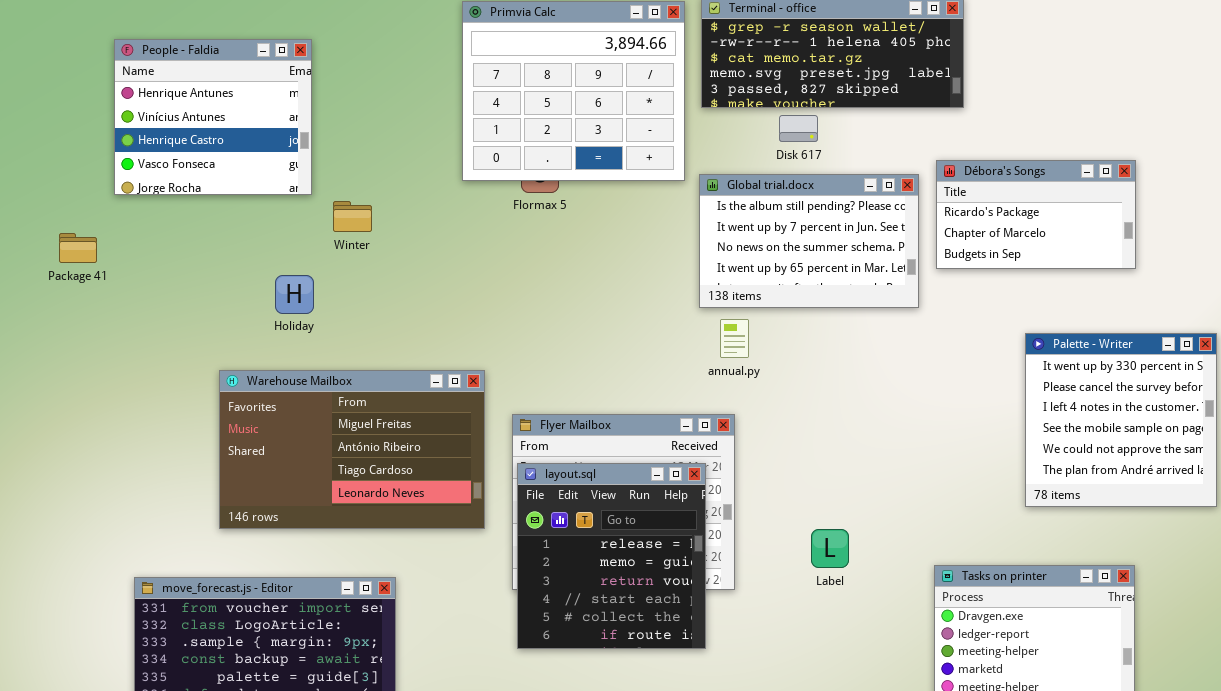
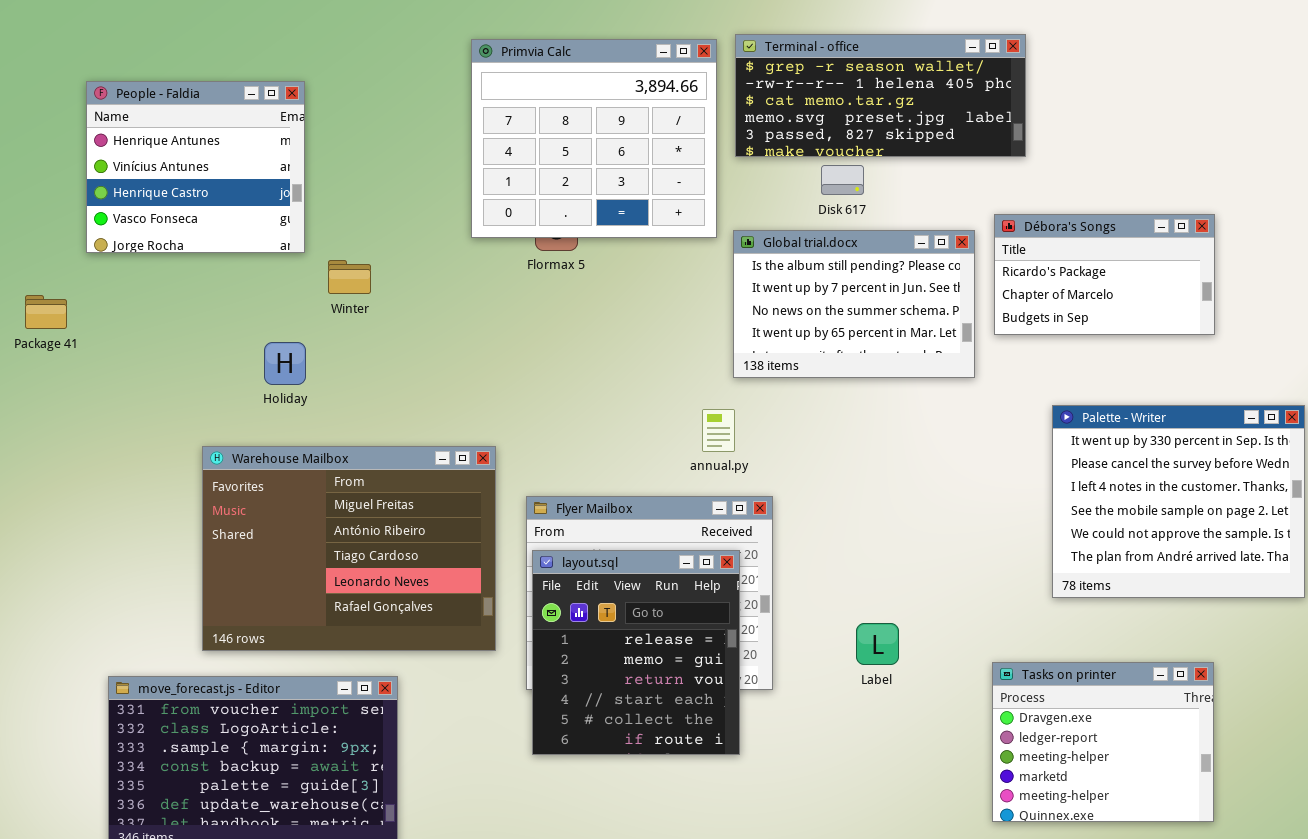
annual.py: [720,319,749,358] -> [702,409,735,452], moved
Palette - Writer: [1025,333,1217,507] -> [1052,405,1305,598], resized
Warehouse Mailbox: [219,370,485,529] -> [202,446,496,651], resized

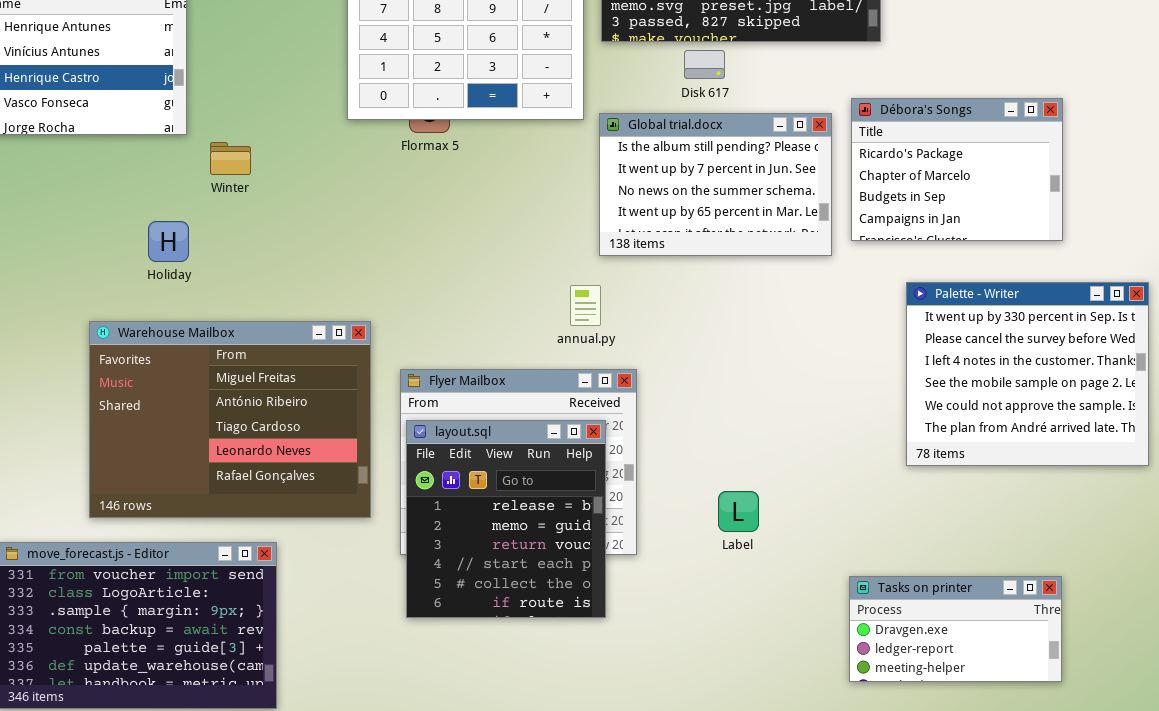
Débora's Songs: [994,214,1215,335] -> [851,98,1063,241], resized
Tasks on printer: [992,662,1214,822] -> [849,576,1062,682], resized

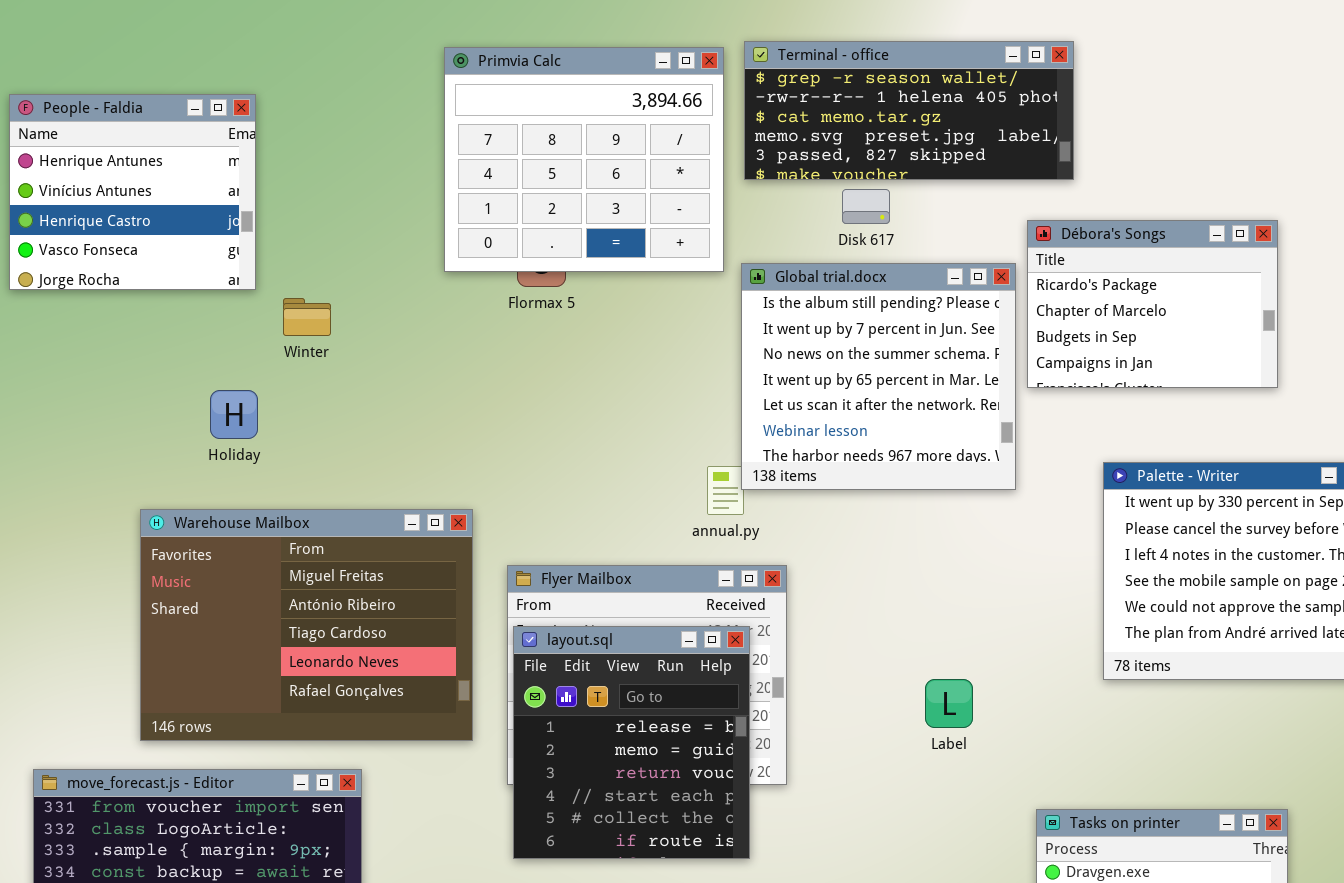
Débora's Songs: [851,98,1063,241] -> [1027,220,1278,388], moved
Global trial.docx: [599,113,832,256] -> [741,263,1016,490], resized
Label: [718,491,759,532] -> [925,679,973,728], moved

